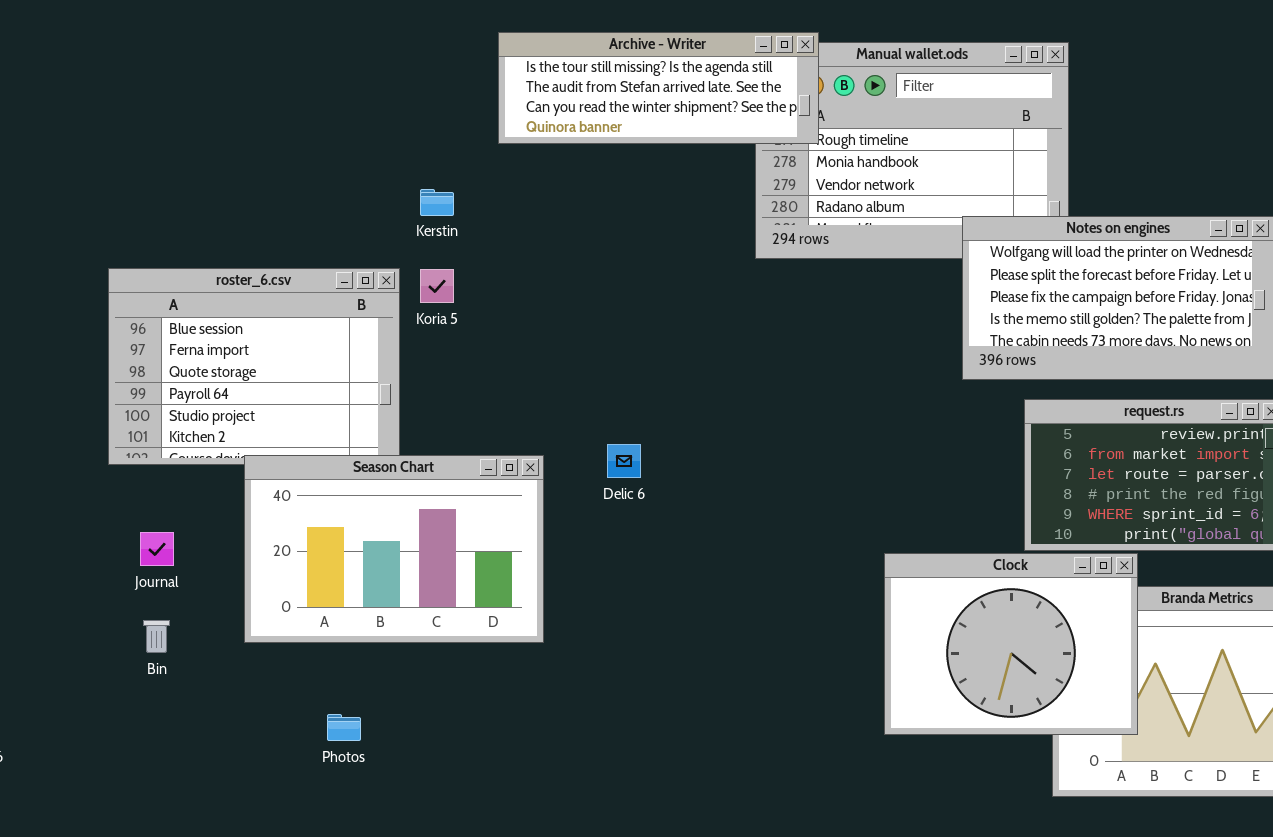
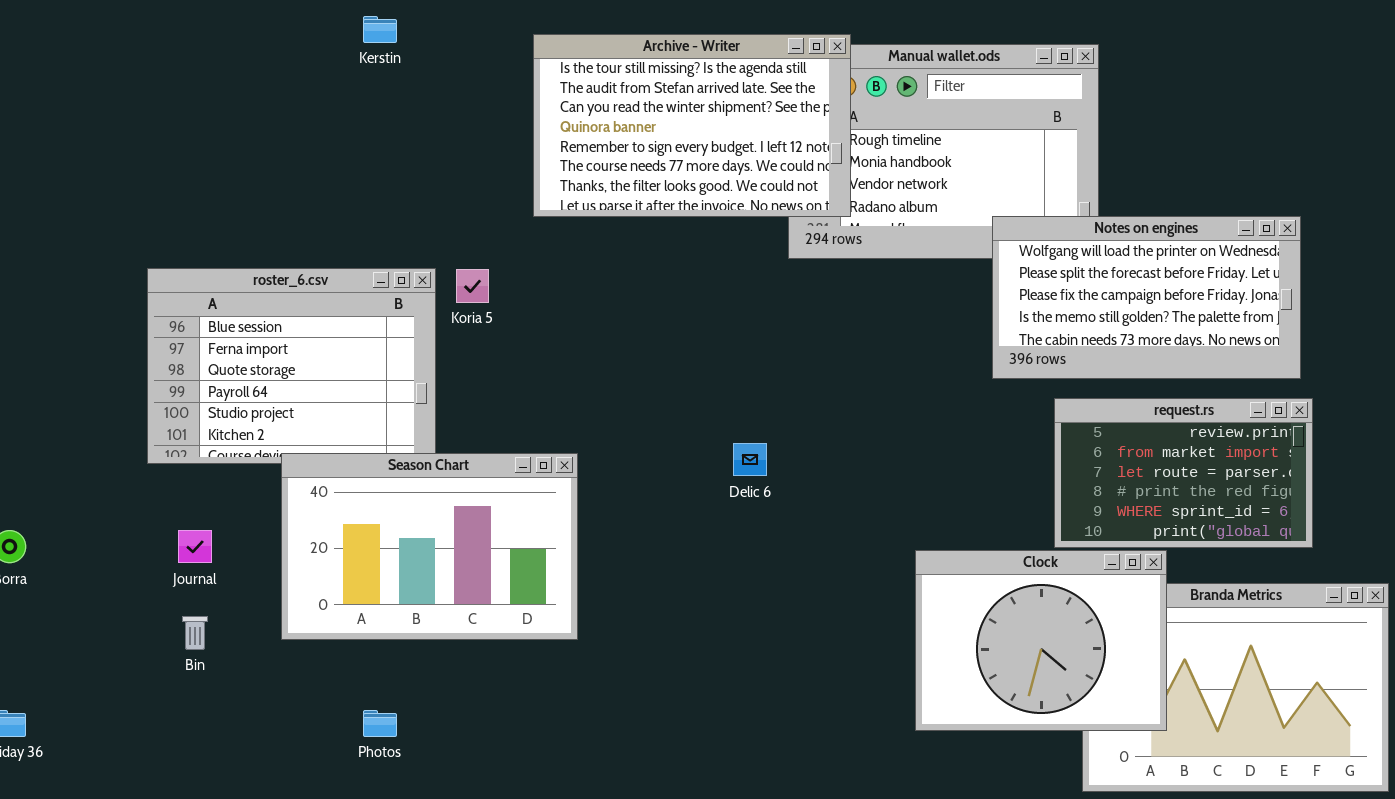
Archive - Writer: [498,32,819,144] -> [533,34,851,217], resized
Kerstin: [420,189,454,216] -> [363,16,397,43], moved
Delic 6: [607,444,641,478] -> [733,443,767,476], moved

